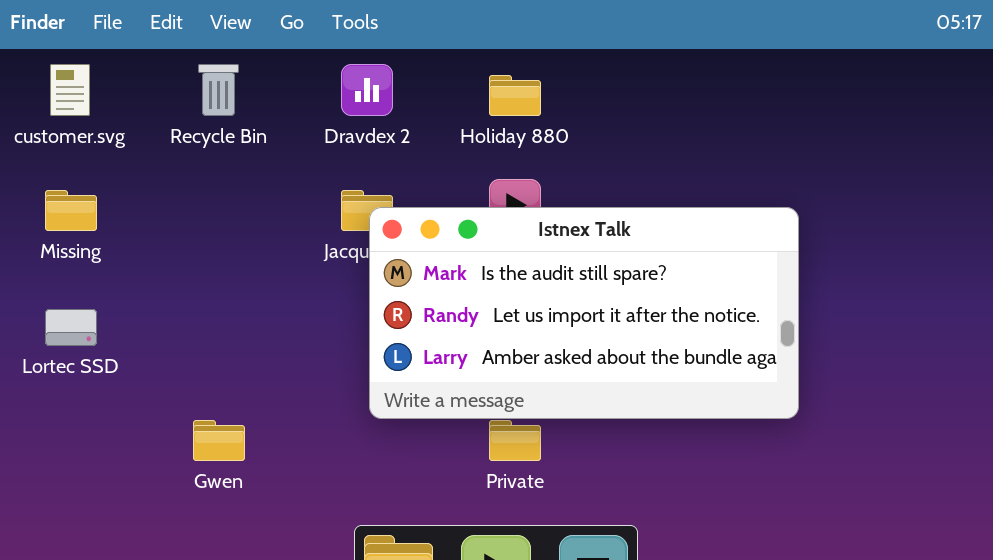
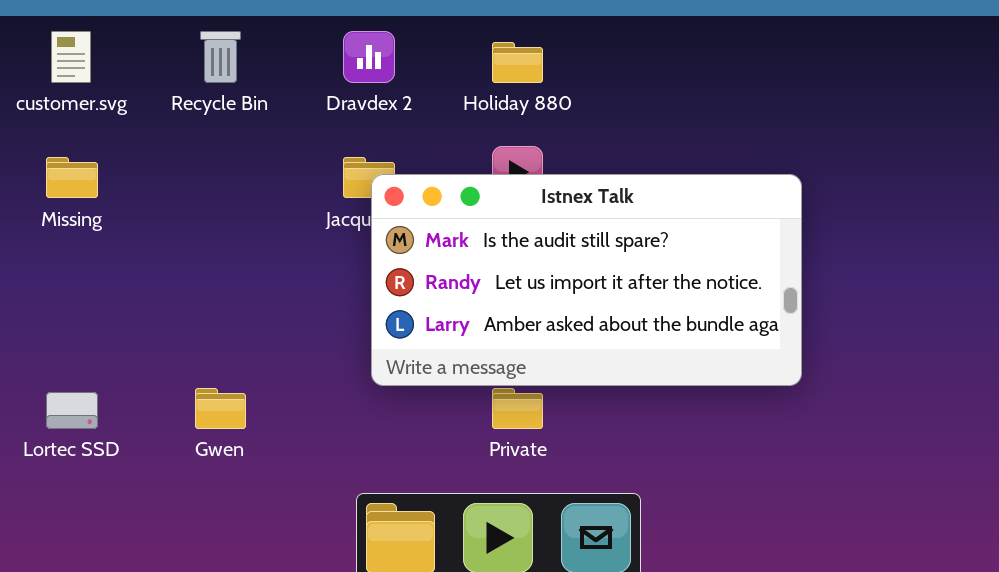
Lortec SSD: [45,309,97,346] -> [46,392,98,429], moved

